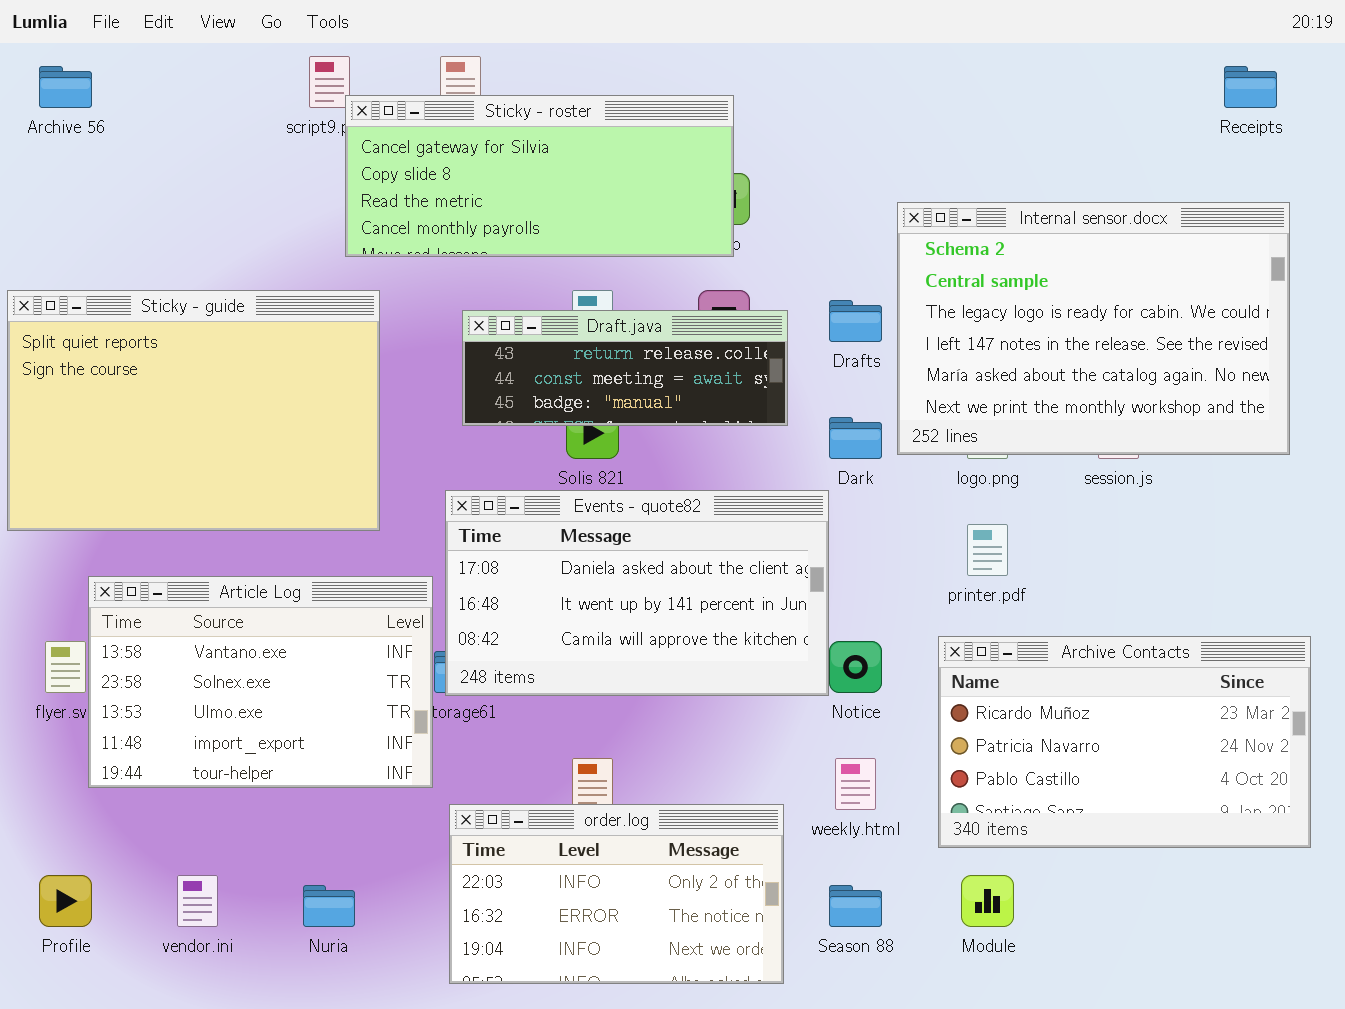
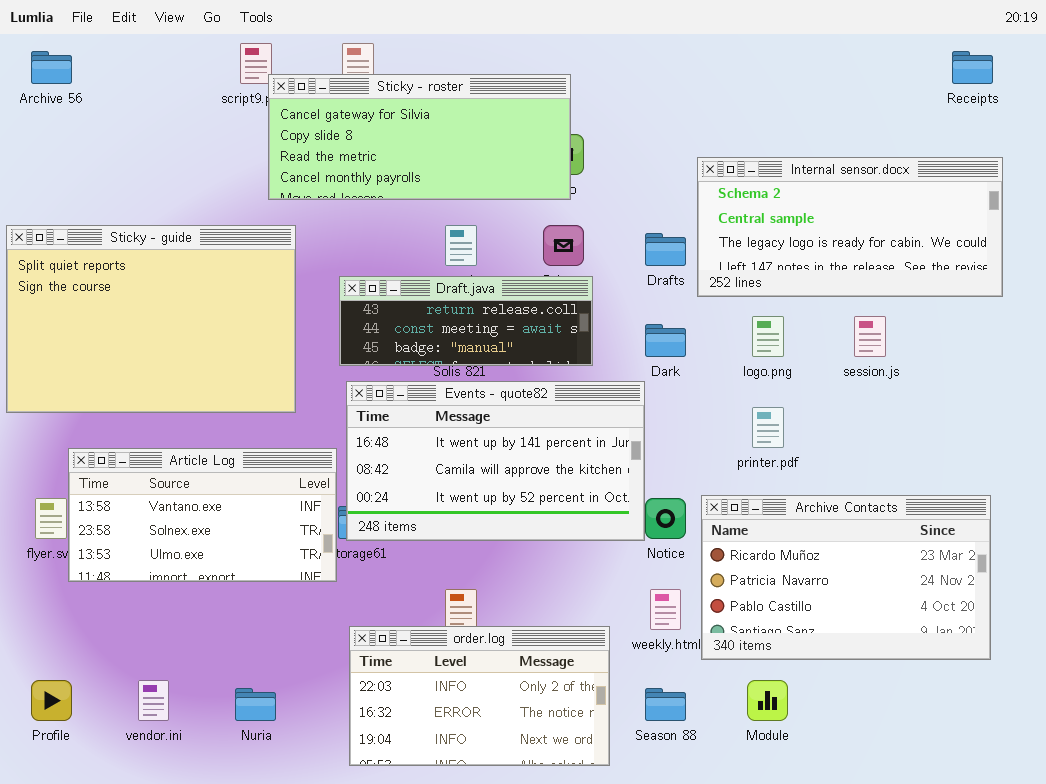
Internal sensor.docx: [897,202,1290,455] -> [697,157,1003,297], resized
Draft.java: [462,310,788,426] -> [339,276,593,366], moved
Events - quote82: [445,490,829,696] -> [346,381,645,541], scrolled down 1 row
Article Log: [88,576,433,788] -> [68,448,337,582], resized
Archive Contacts: [938,636,1311,848] -> [701,495,991,660], moved

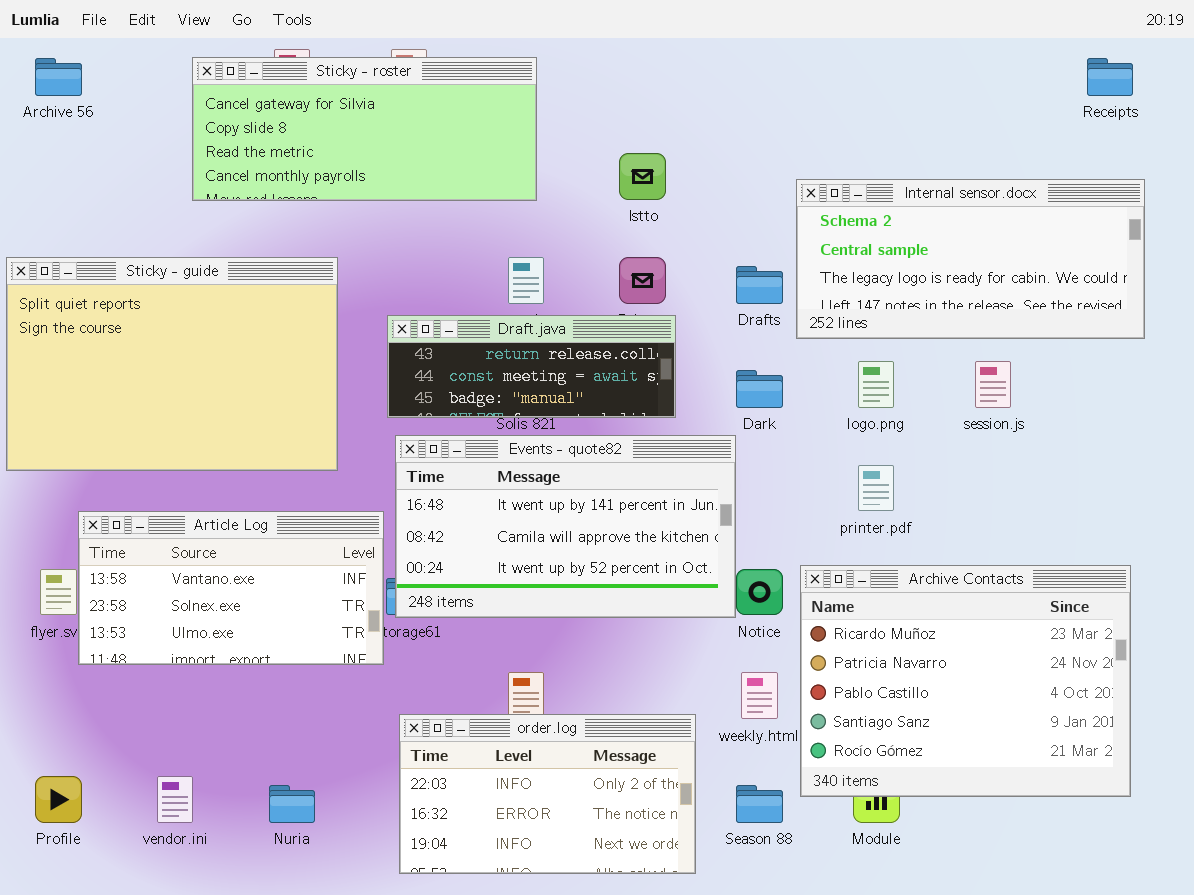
Sticky - roster: [268,74,571,200] -> [192,57,537,201], moved
Archive Contacts: [701,495,991,660] -> [800,565,1131,797], resized

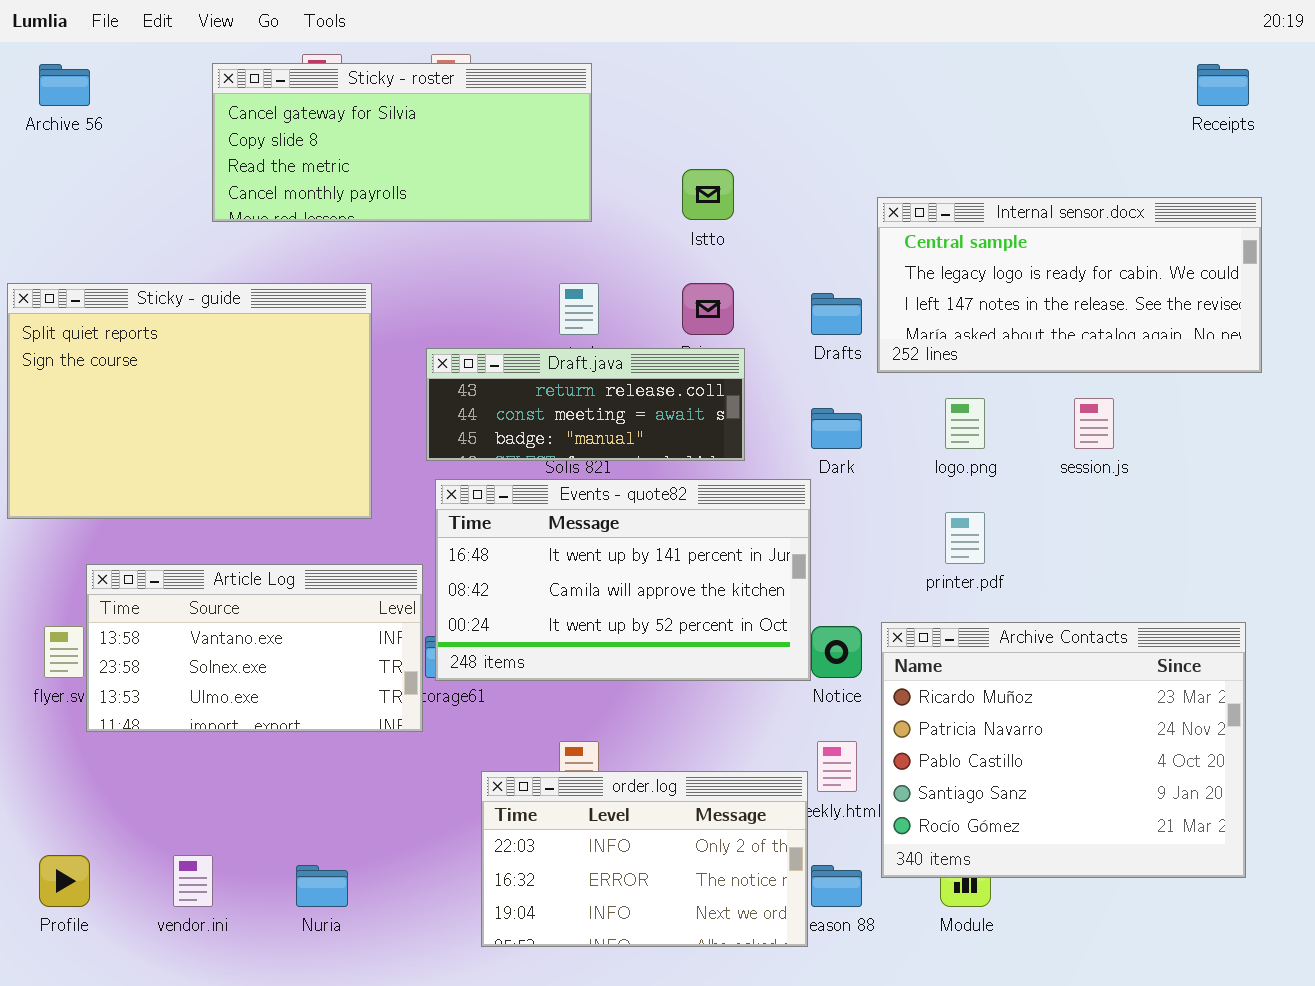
Internal sensor.docx: [796,179,1145,339] -> [877,197,1262,373], scrolled down 1 row
order.log: [399,714,696,874] -> [481,771,808,947], moved

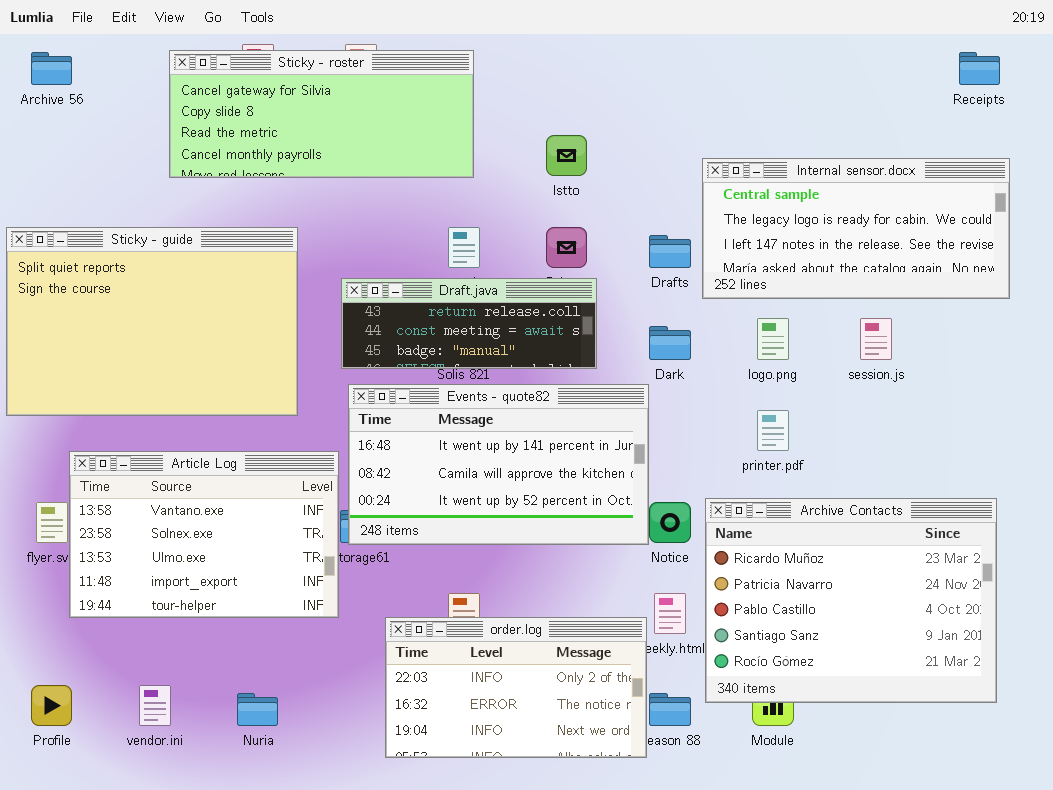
Article Log: [86,564,423,732] -> [69,451,339,618], resized

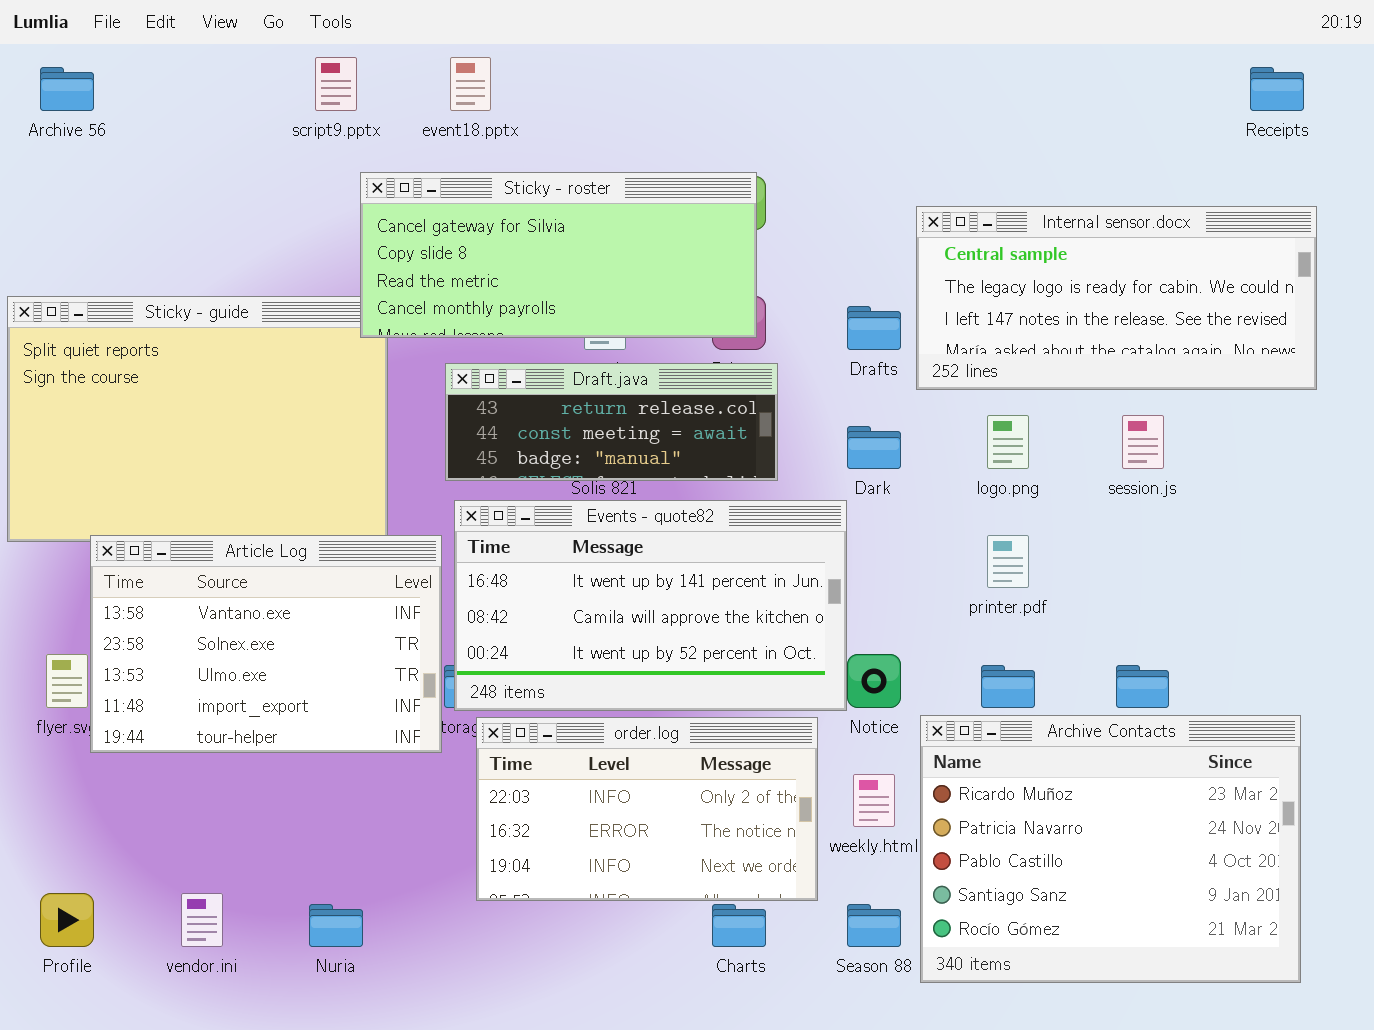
Sticky - roster: [169,50,474,178] -> [360,172,757,338], moved
Article Log: [69,451,339,618] -> [90,535,442,753], moved
Archive Contacts: [705,498,997,703] -> [920,715,1301,983], moved
order.log: [385,617,647,758] -> [476,717,818,901], moved

